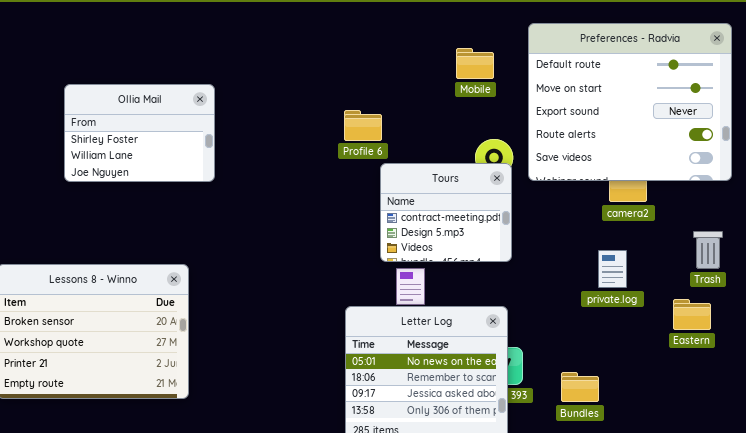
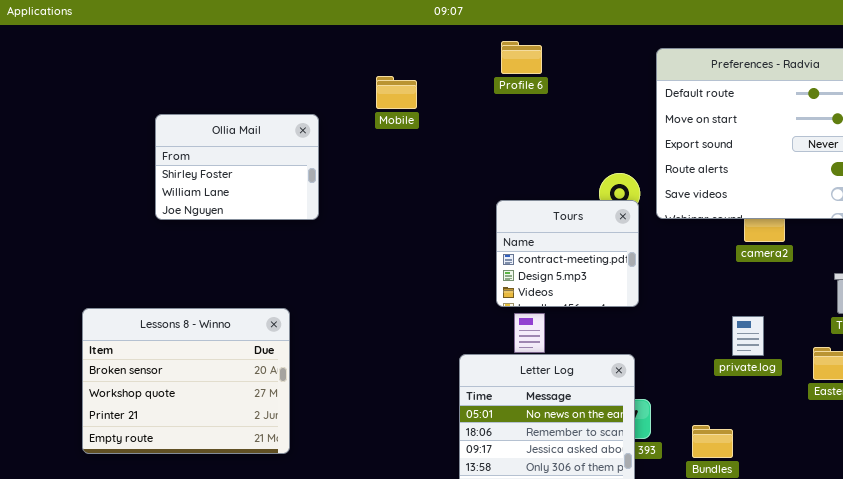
Mobile: [456,48,494,79] -> [376,76,417,109], moved
Profile 6: [344,110,382,141] -> [501,41,542,74], moved
private.log: [598,250,627,288] -> [732,316,764,356], moved

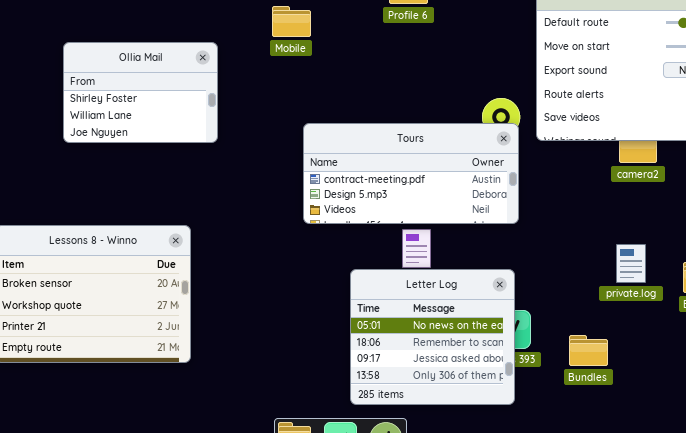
Tours: [496,200,639,307] -> [303,123,519,224], resized
private.log: [732,316,764,356] -> [616,244,646,283], moved

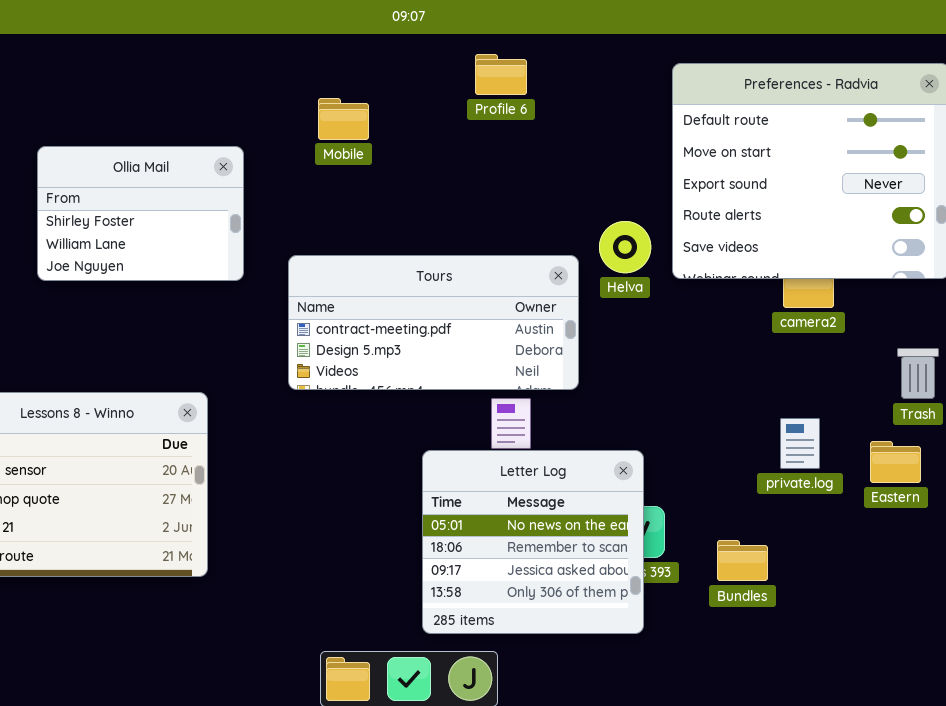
Tours: [303,123,519,224] -> [288,255,579,390], moved

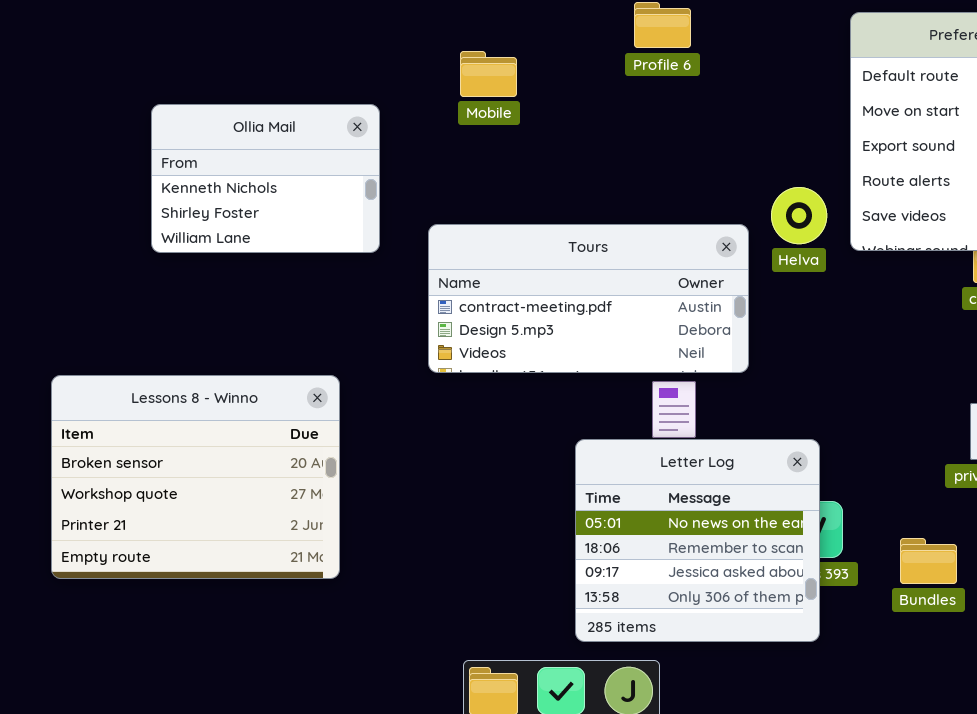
Ollia Mail: [37,146,244,281] -> [151,104,380,253], scrolled up 1 row

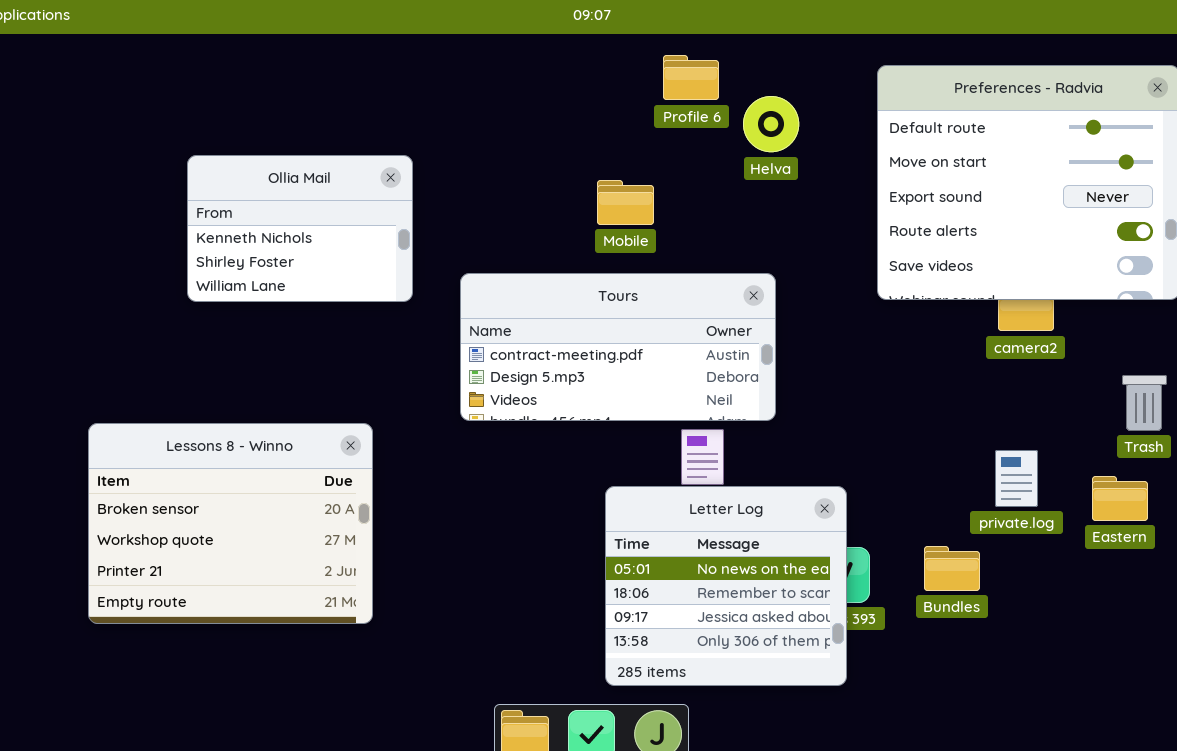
Mobile: [460,51,517,97] -> [597,180,654,225], moved
Helva: [771,187,827,244] -> [743,96,799,152], moved
Bundles: [900,538,957,584] -> [924,546,980,591], moved

